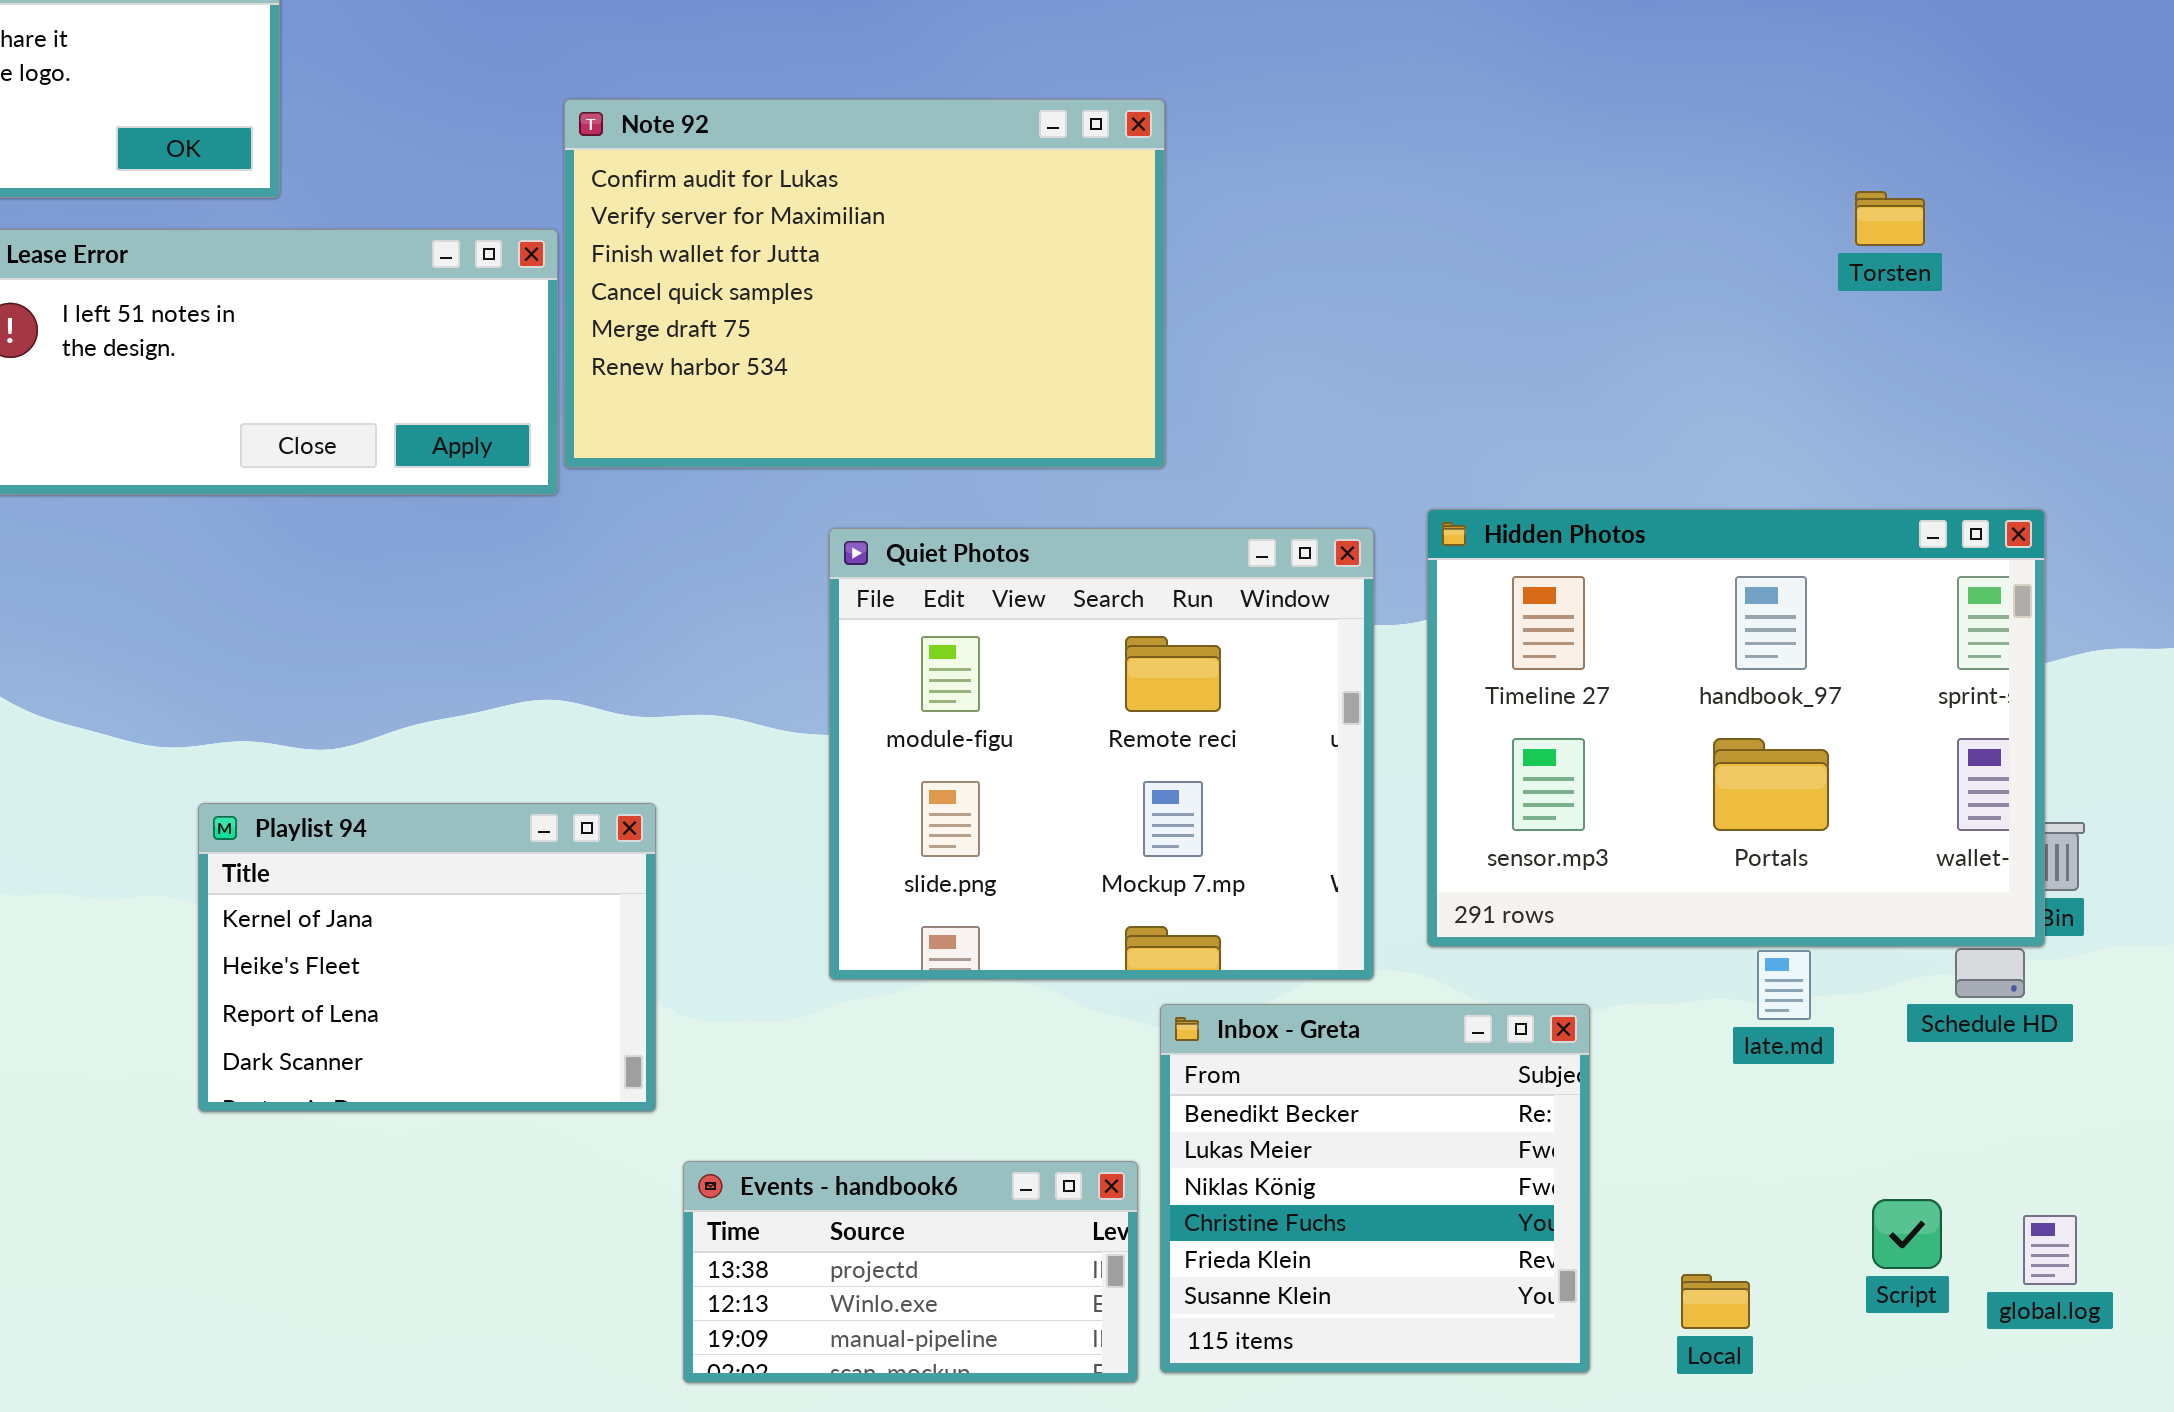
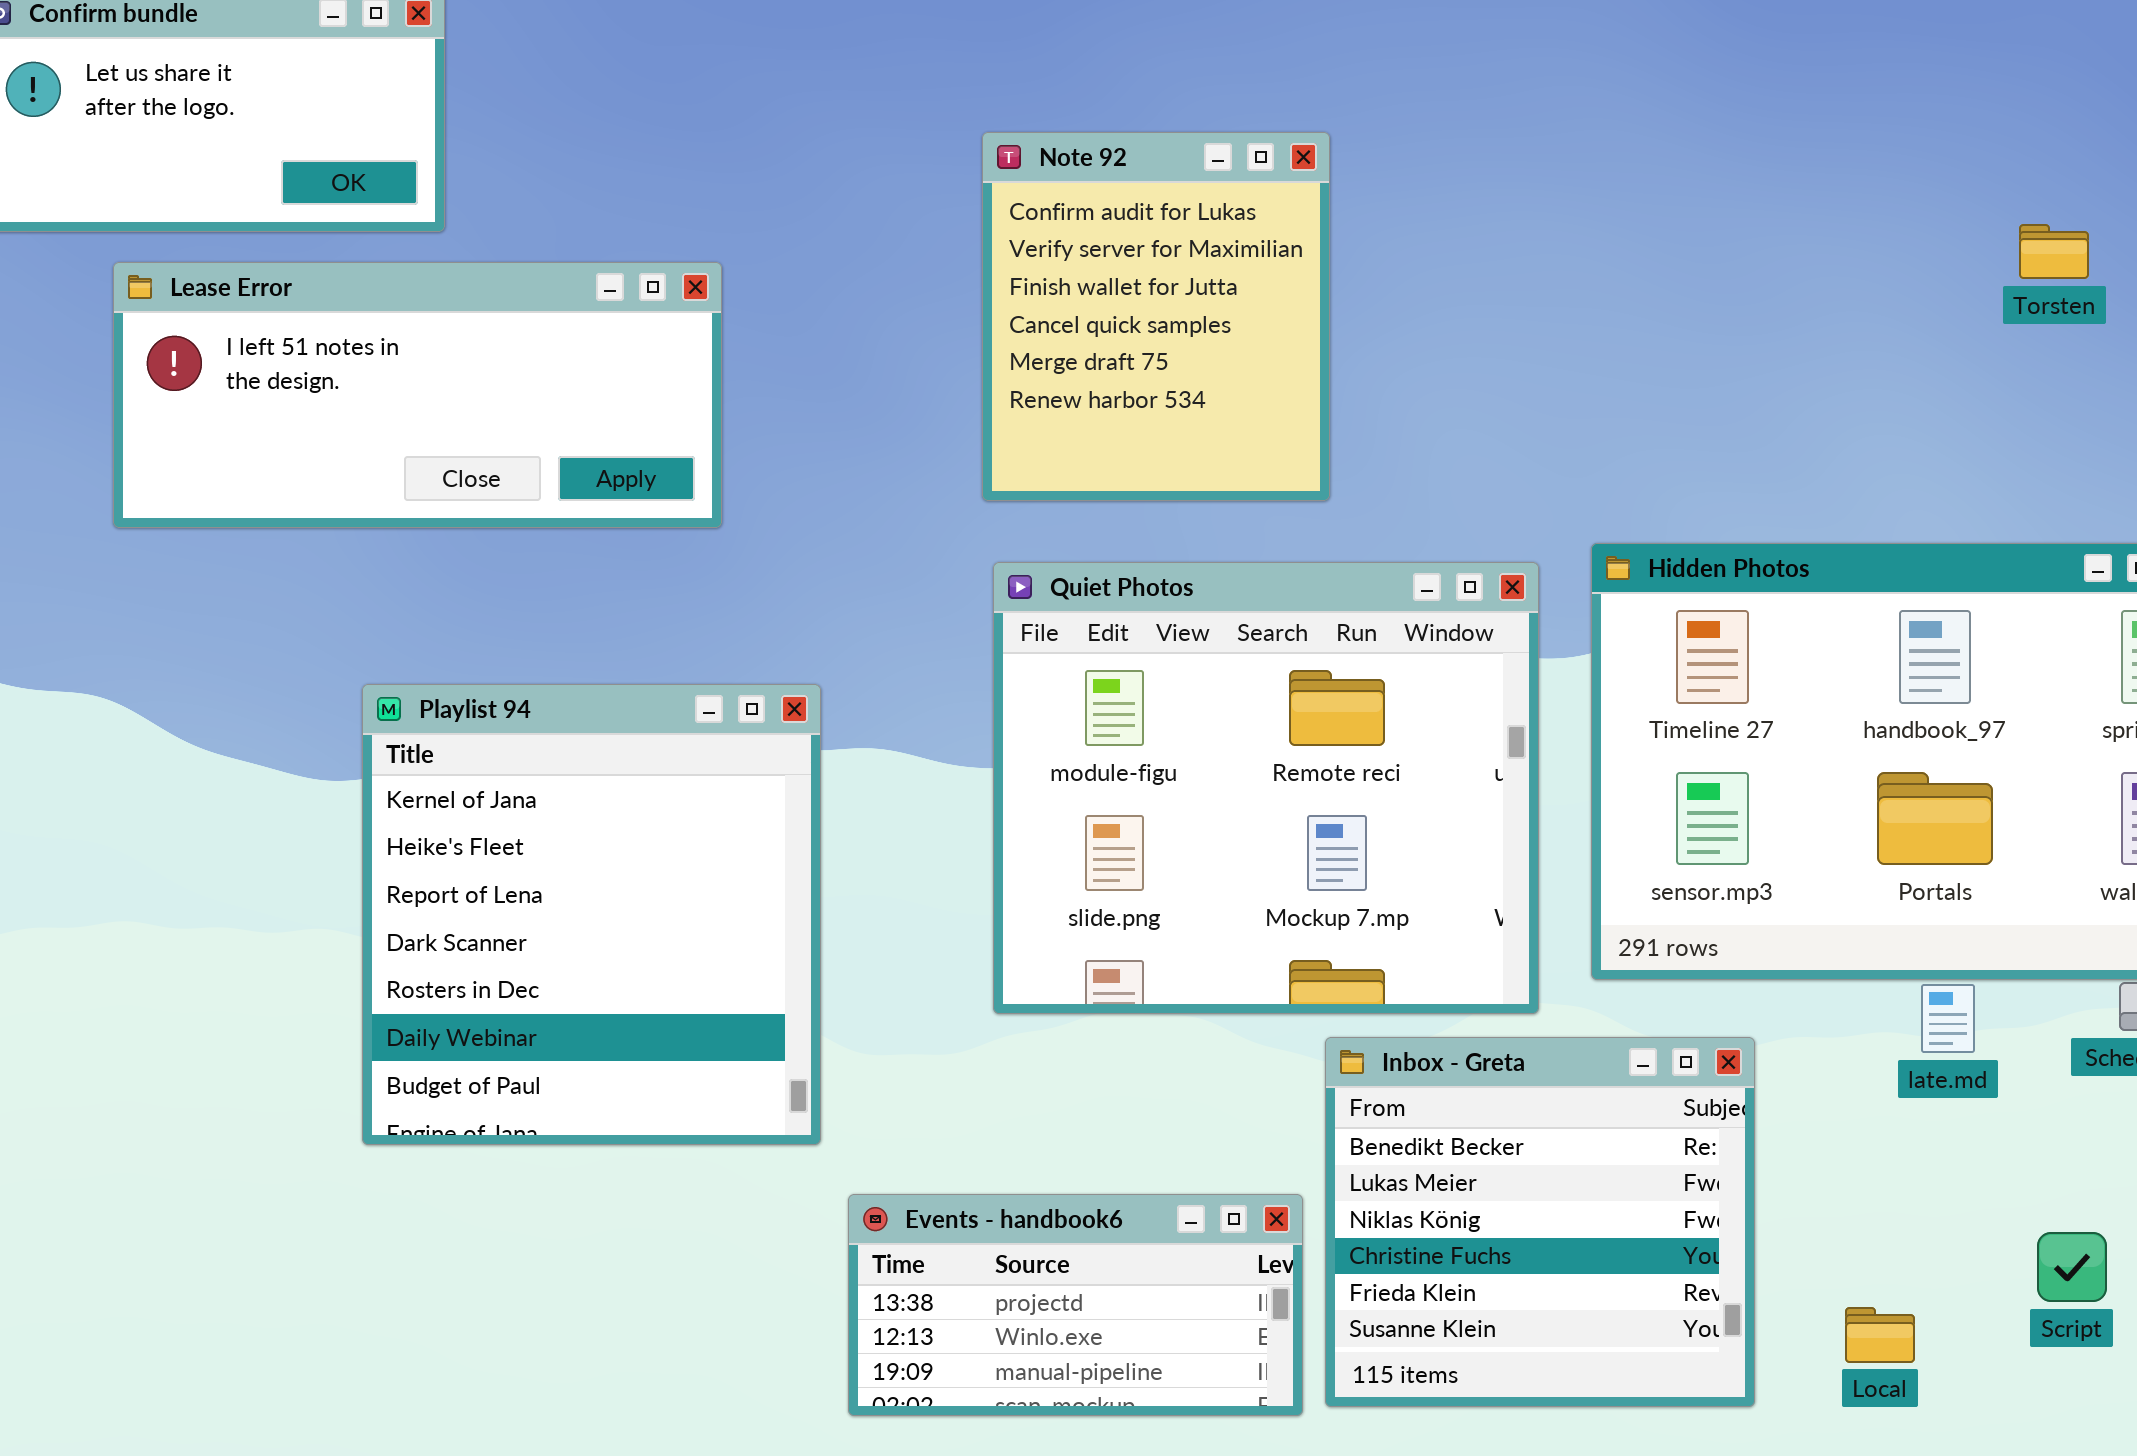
Note 92: [564,99,1165,468] -> [982,132,1330,501], resized
Playlist 94: [198,803,656,1112] -> [362,684,821,1145], resized

